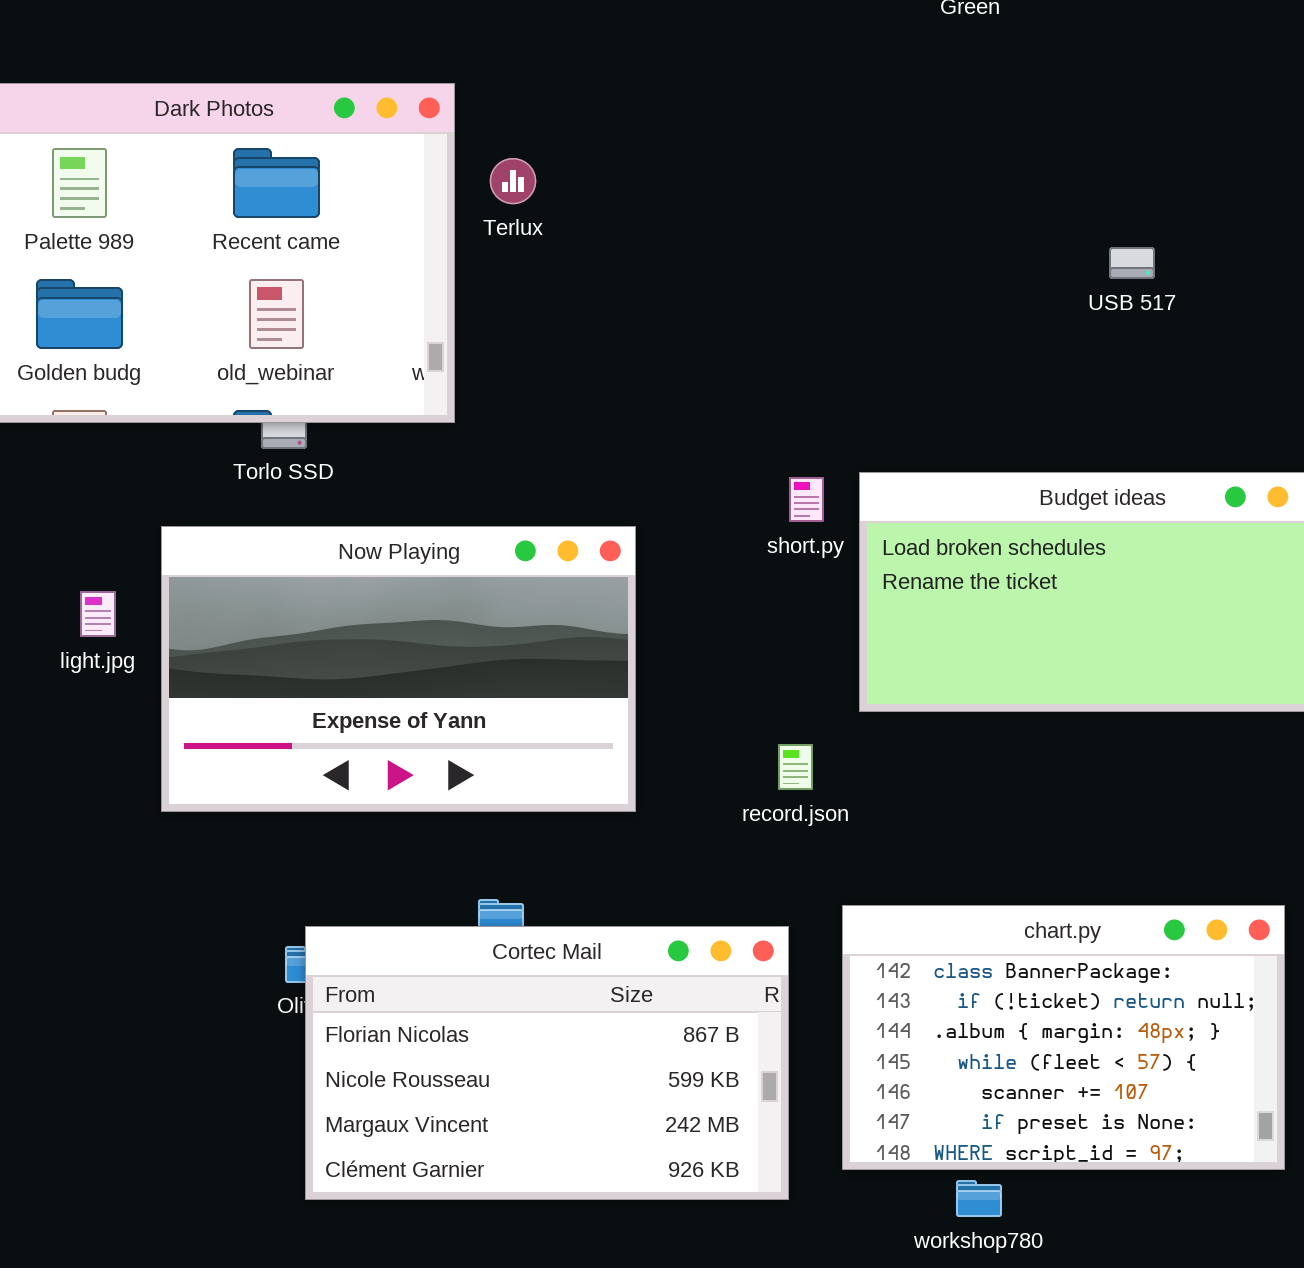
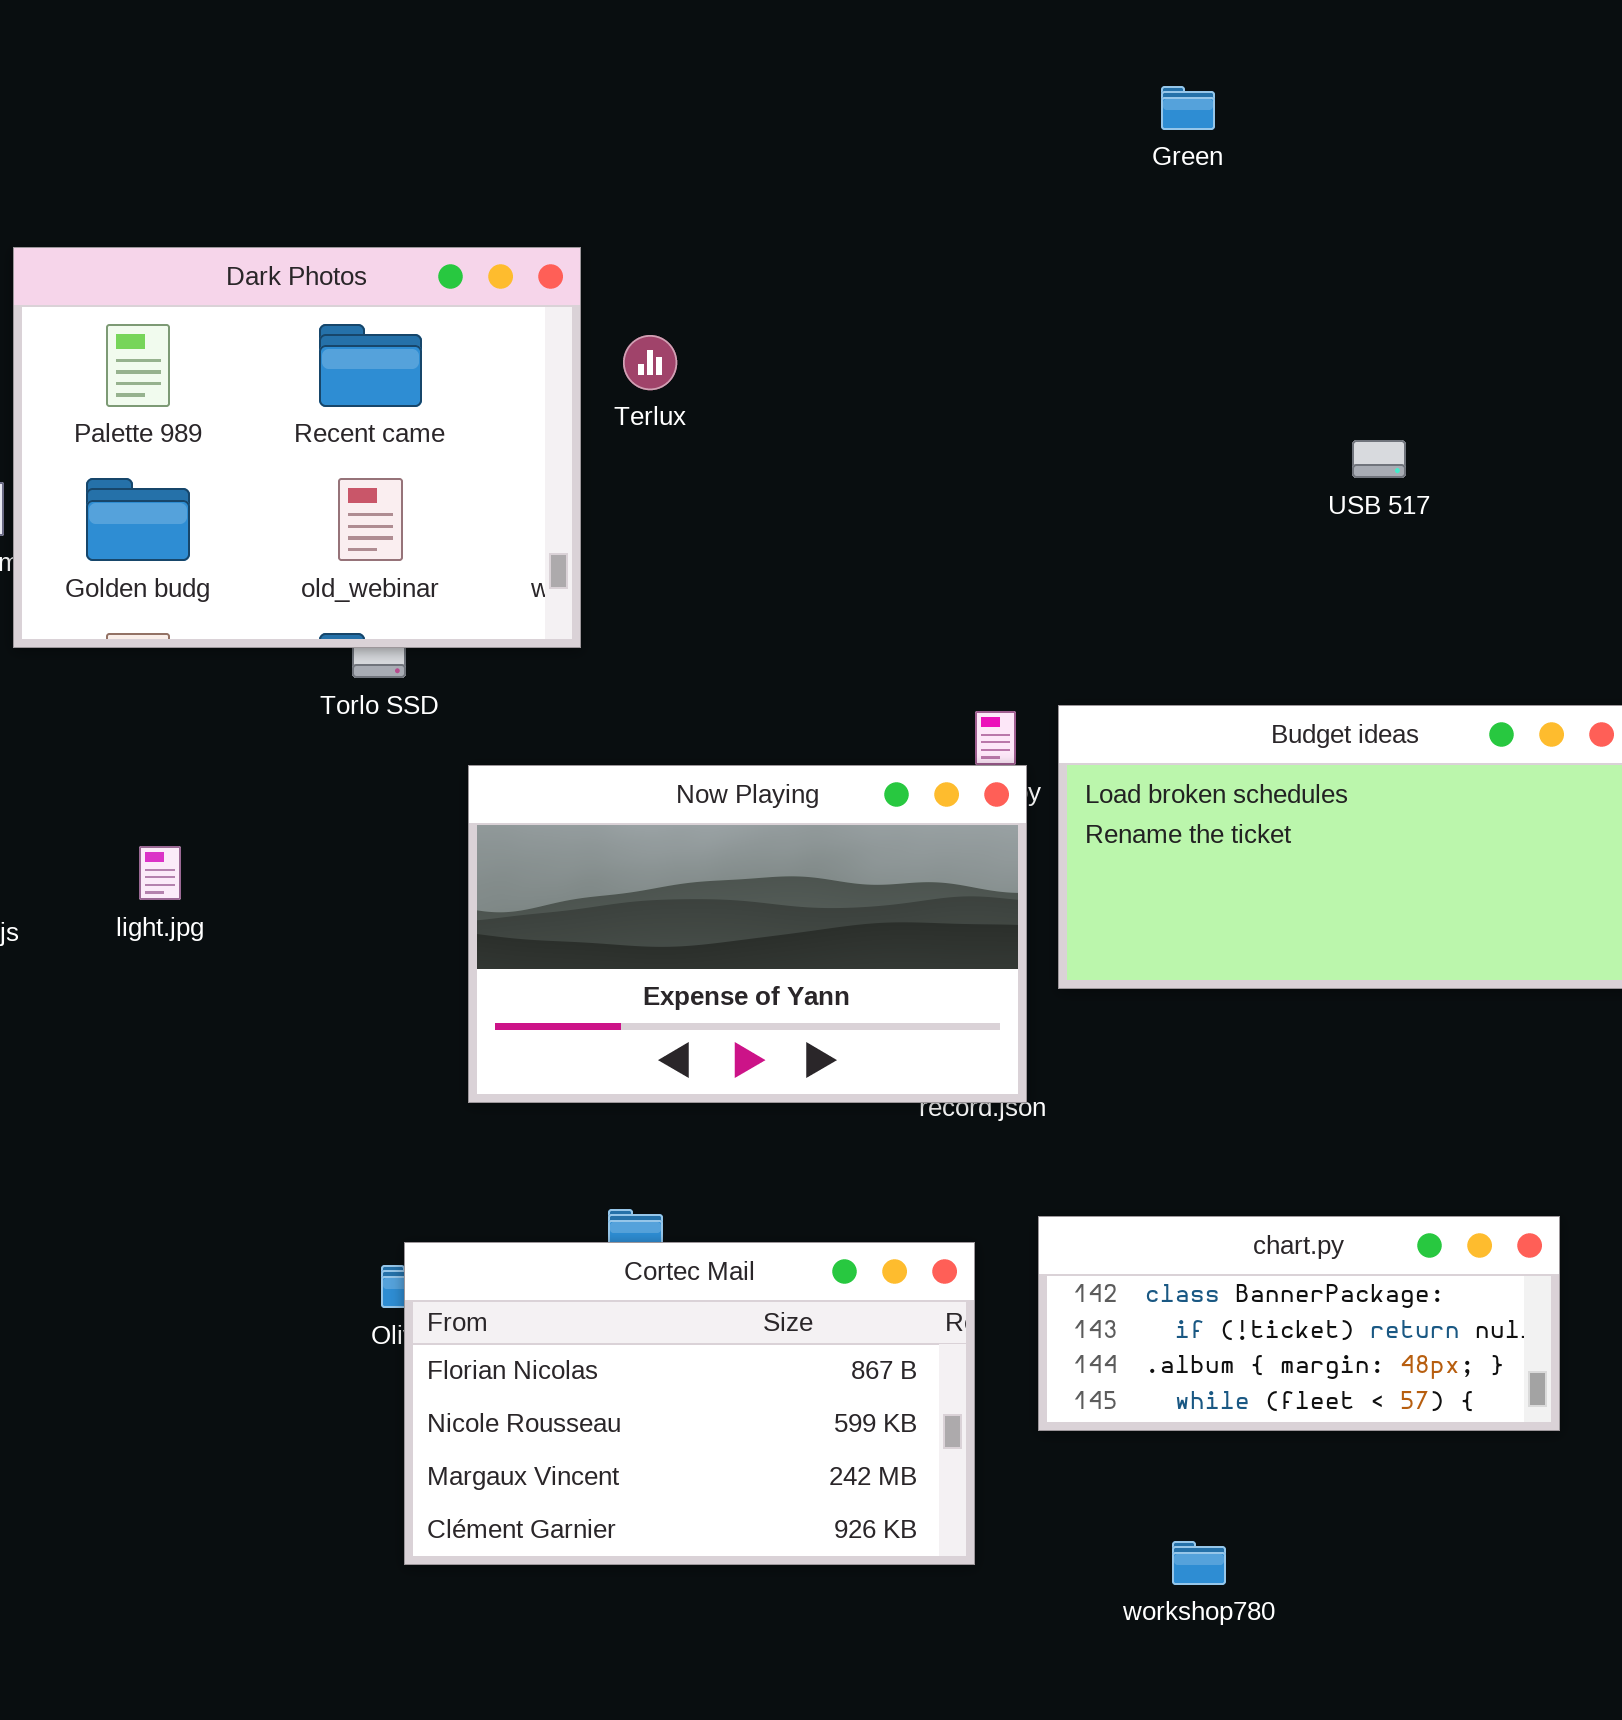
Now Playing: [161,526,636,812] -> [468,765,1027,1103], moved
chart.py: [842,905,1285,1170] -> [1038,1216,1560,1431], resized

